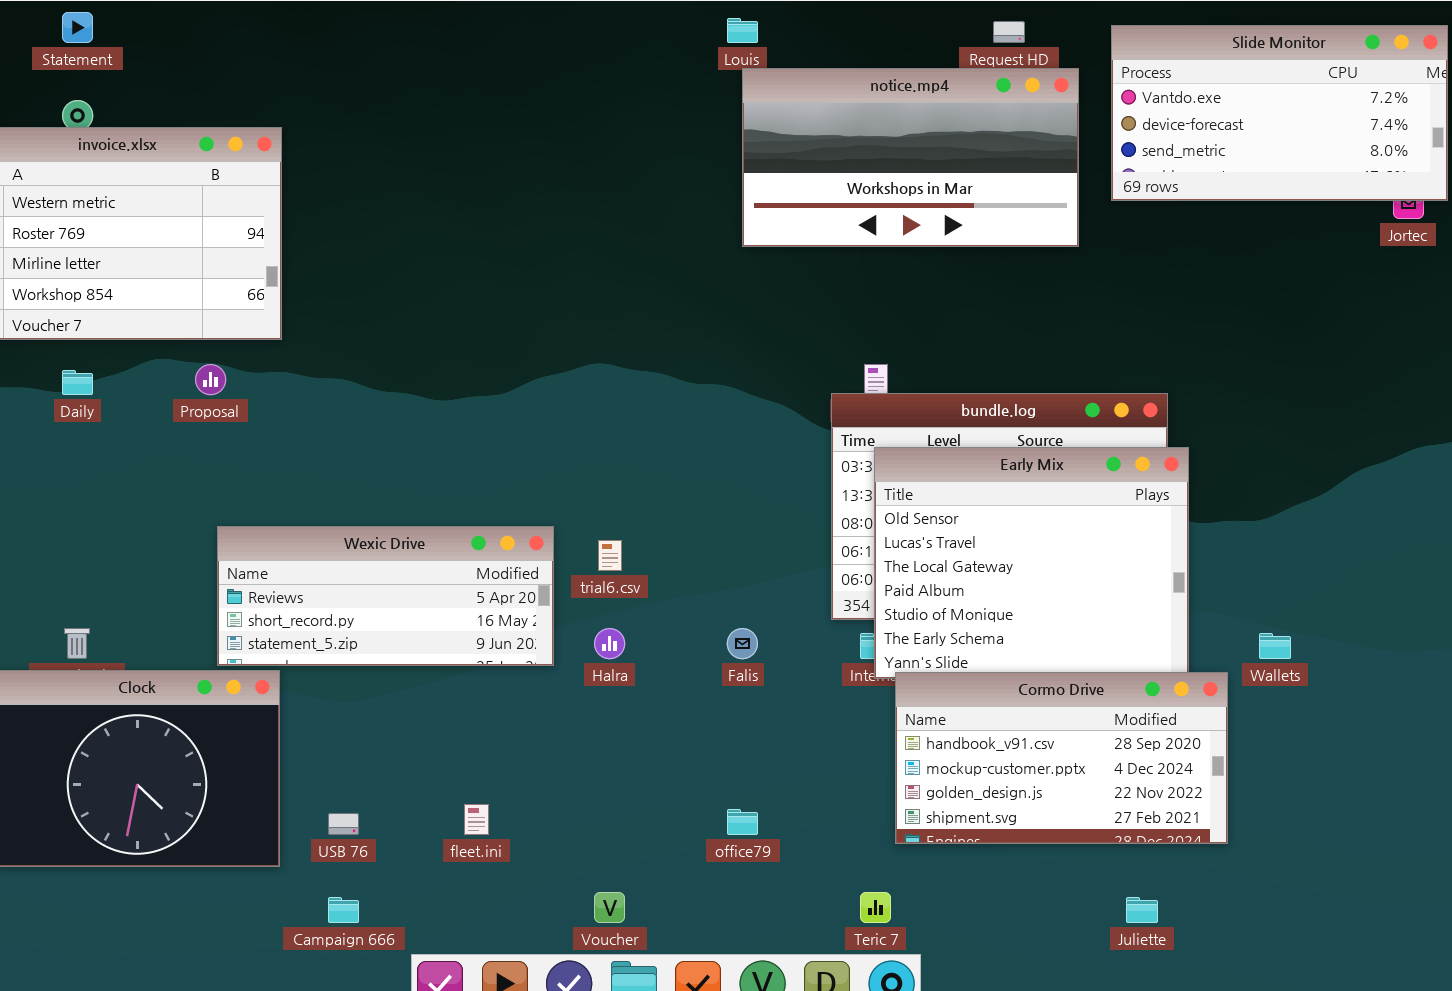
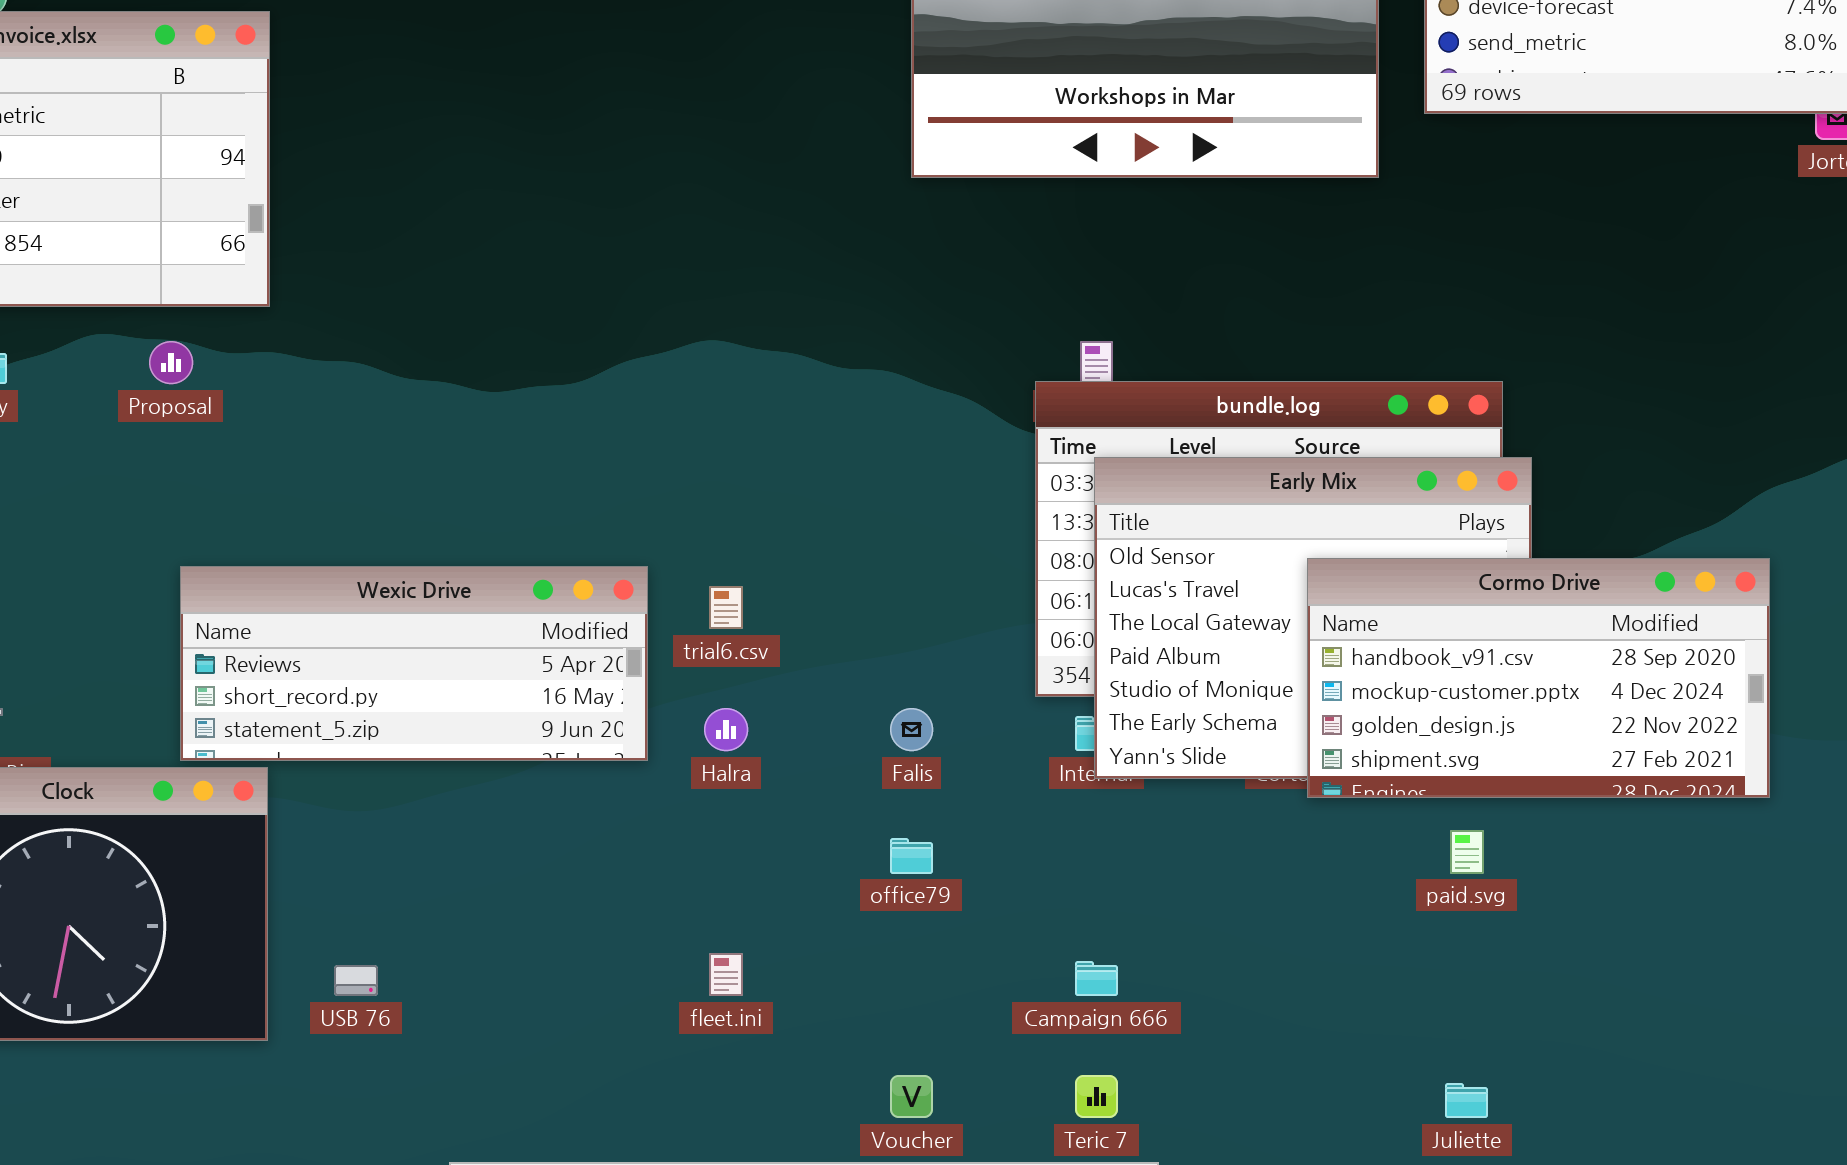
Cormo Drive: [895,672,1228,844] -> [1307,558,1770,798], moved
fleet.ini: [464,804,489,835] -> [709,953,743,996], moved
office79: [727,809,758,835] -> [890,838,933,874], moved
Voucher: [594,892,625,923] -> [890,1075,933,1118], moved
Campaign 666: [328,897,359,923] -> [1075,961,1118,996], moved

